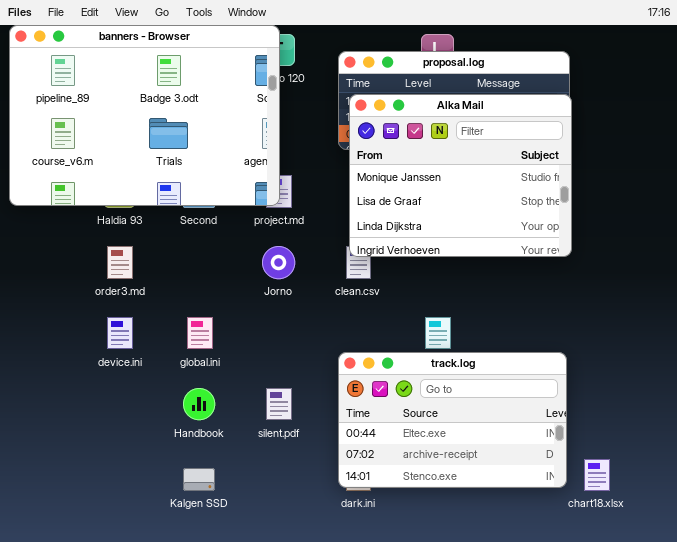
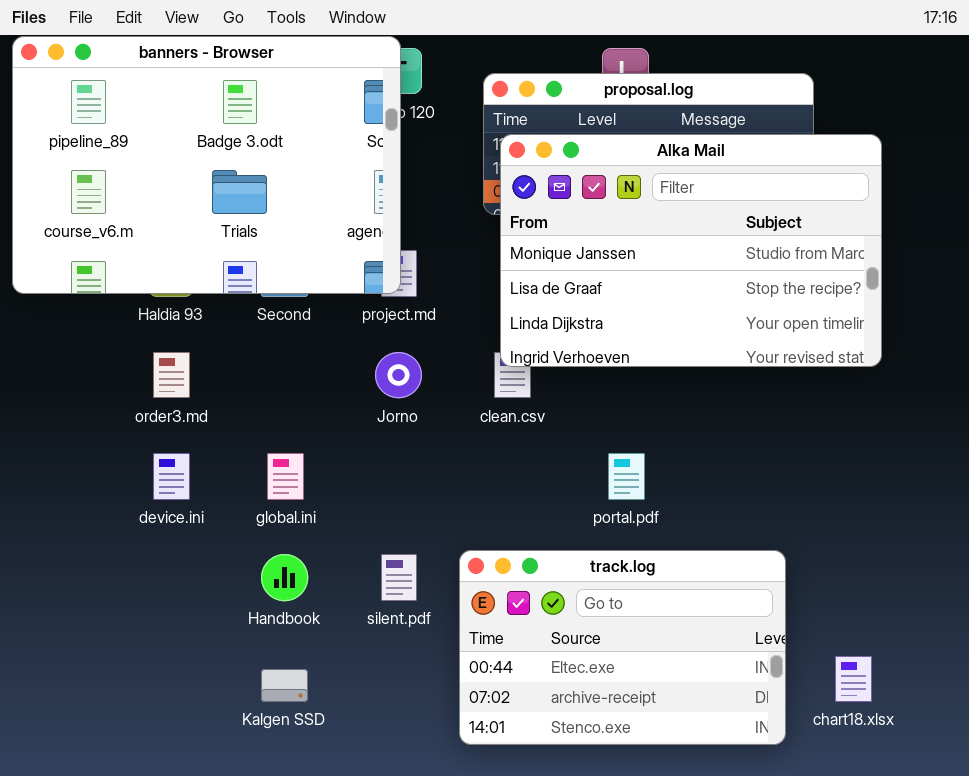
Alka Mail: [349,94,572,257] -> [500,134,882,367], resized
track.log: [338,352,567,488] -> [459,550,786,745], moved

